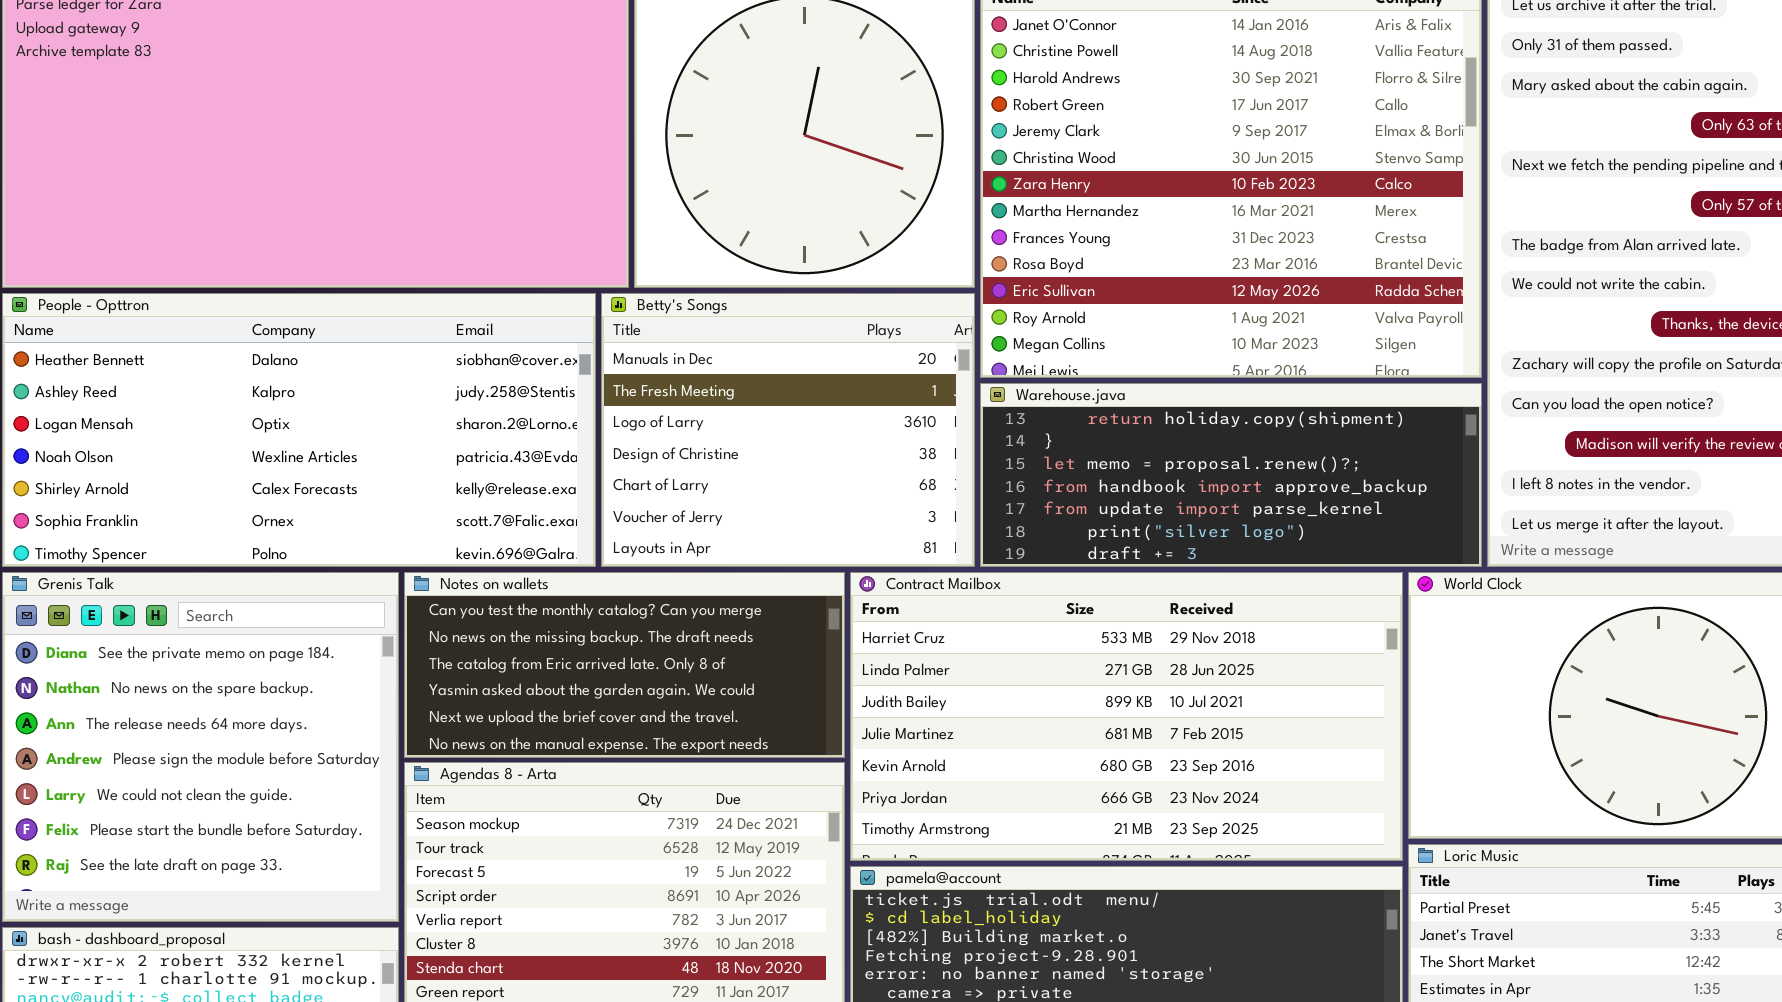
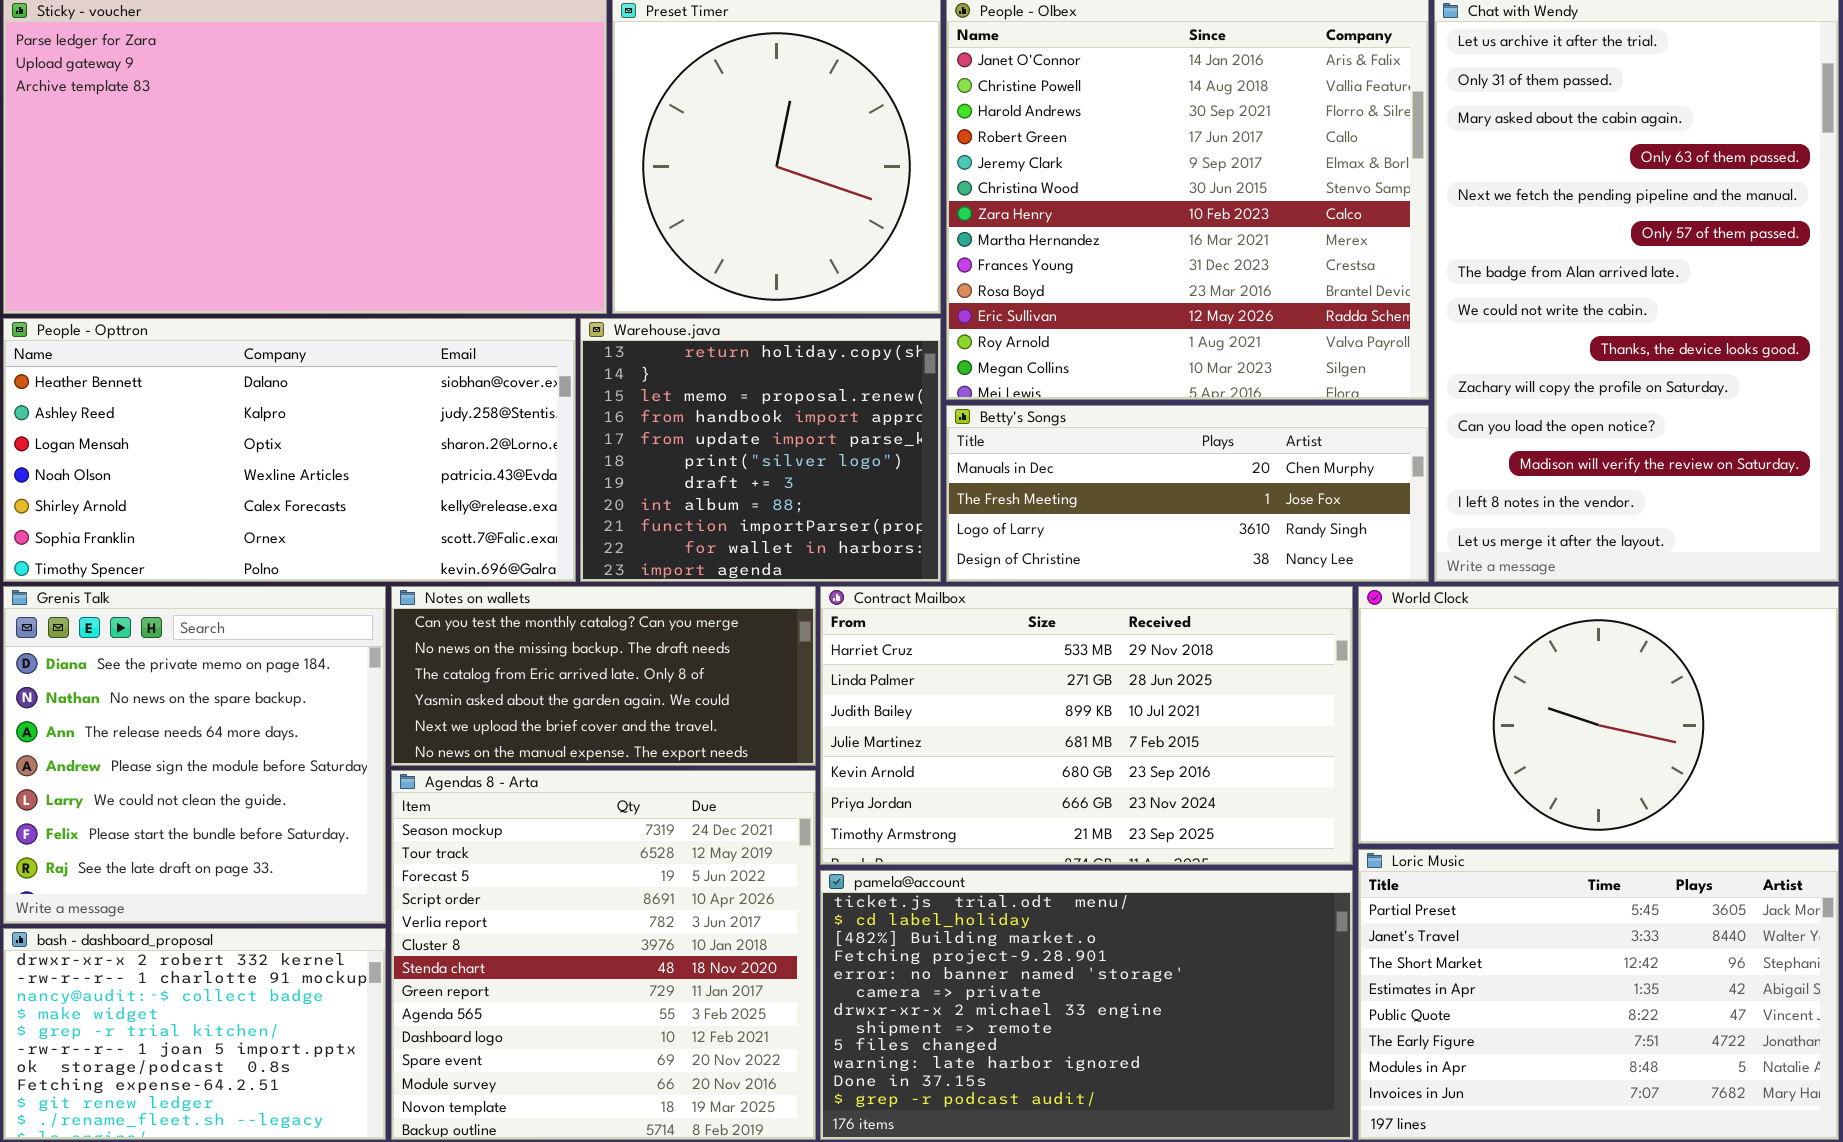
Betty's Songs: [601,293,975,567] -> [946,405,1429,582], moved, resized
Warehouse.java: [980,383,1482,567] -> [580,318,941,582], moved, resized

